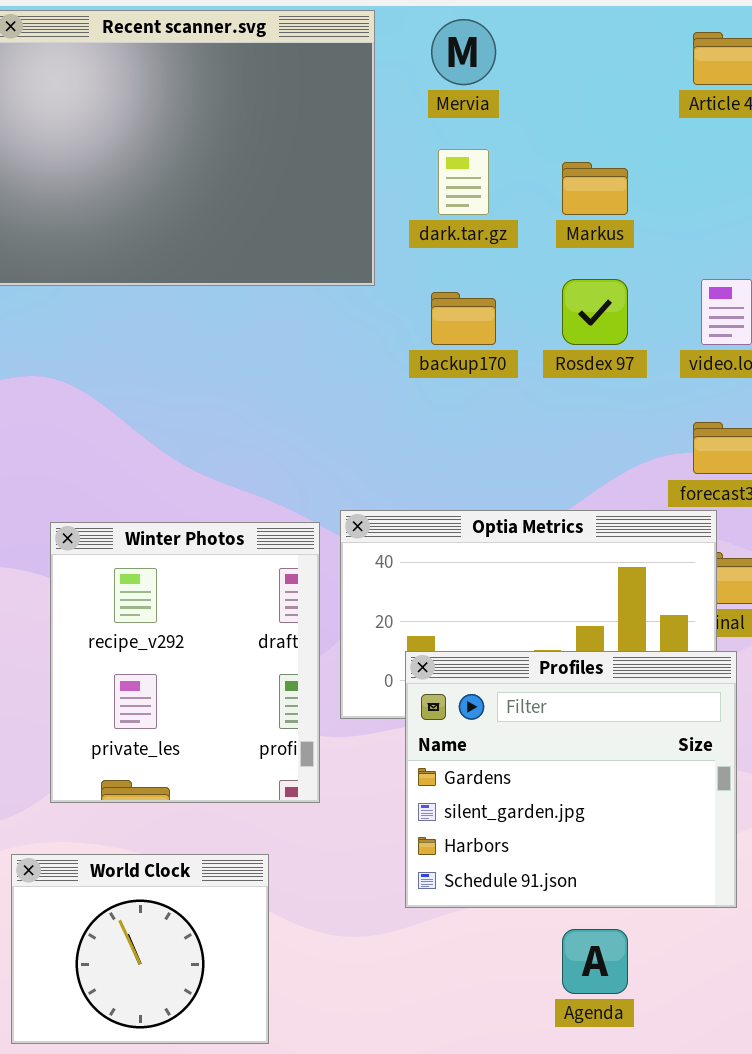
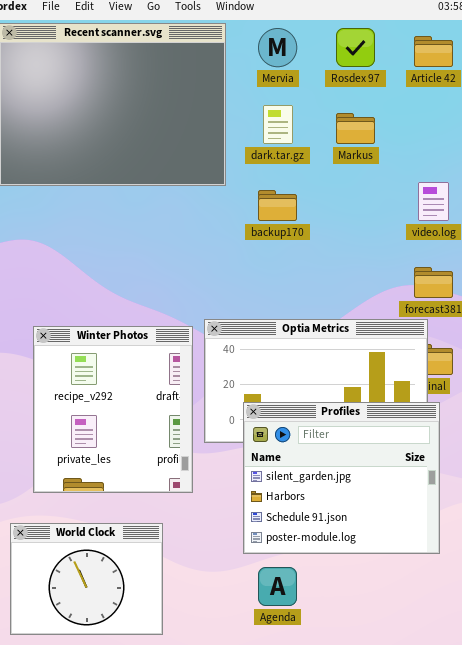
Rosdex 97: [562,279,628,345] -> [336,28,375,67], moved
Profiles: [405,651,737,908] -> [243,402,440,554], scrolled down 1 row
Agenda: [562,929,628,994] -> [258,567,297,606], moved

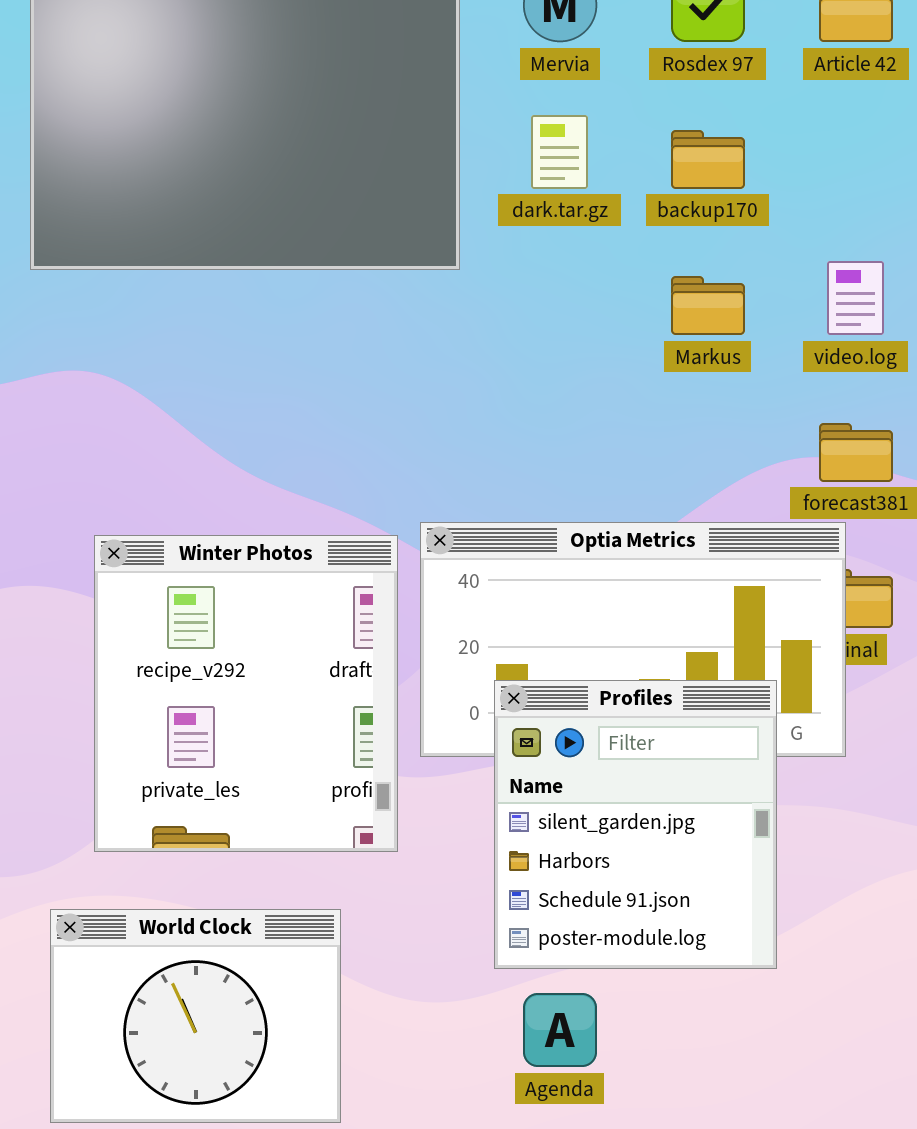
Markus: [336,113,375,144] -> [671,276,745,335], moved
backup170: [258,190,297,221] -> [671,130,745,189], moved
Profiles: [243,402,440,554] -> [494,680,777,969], resized

